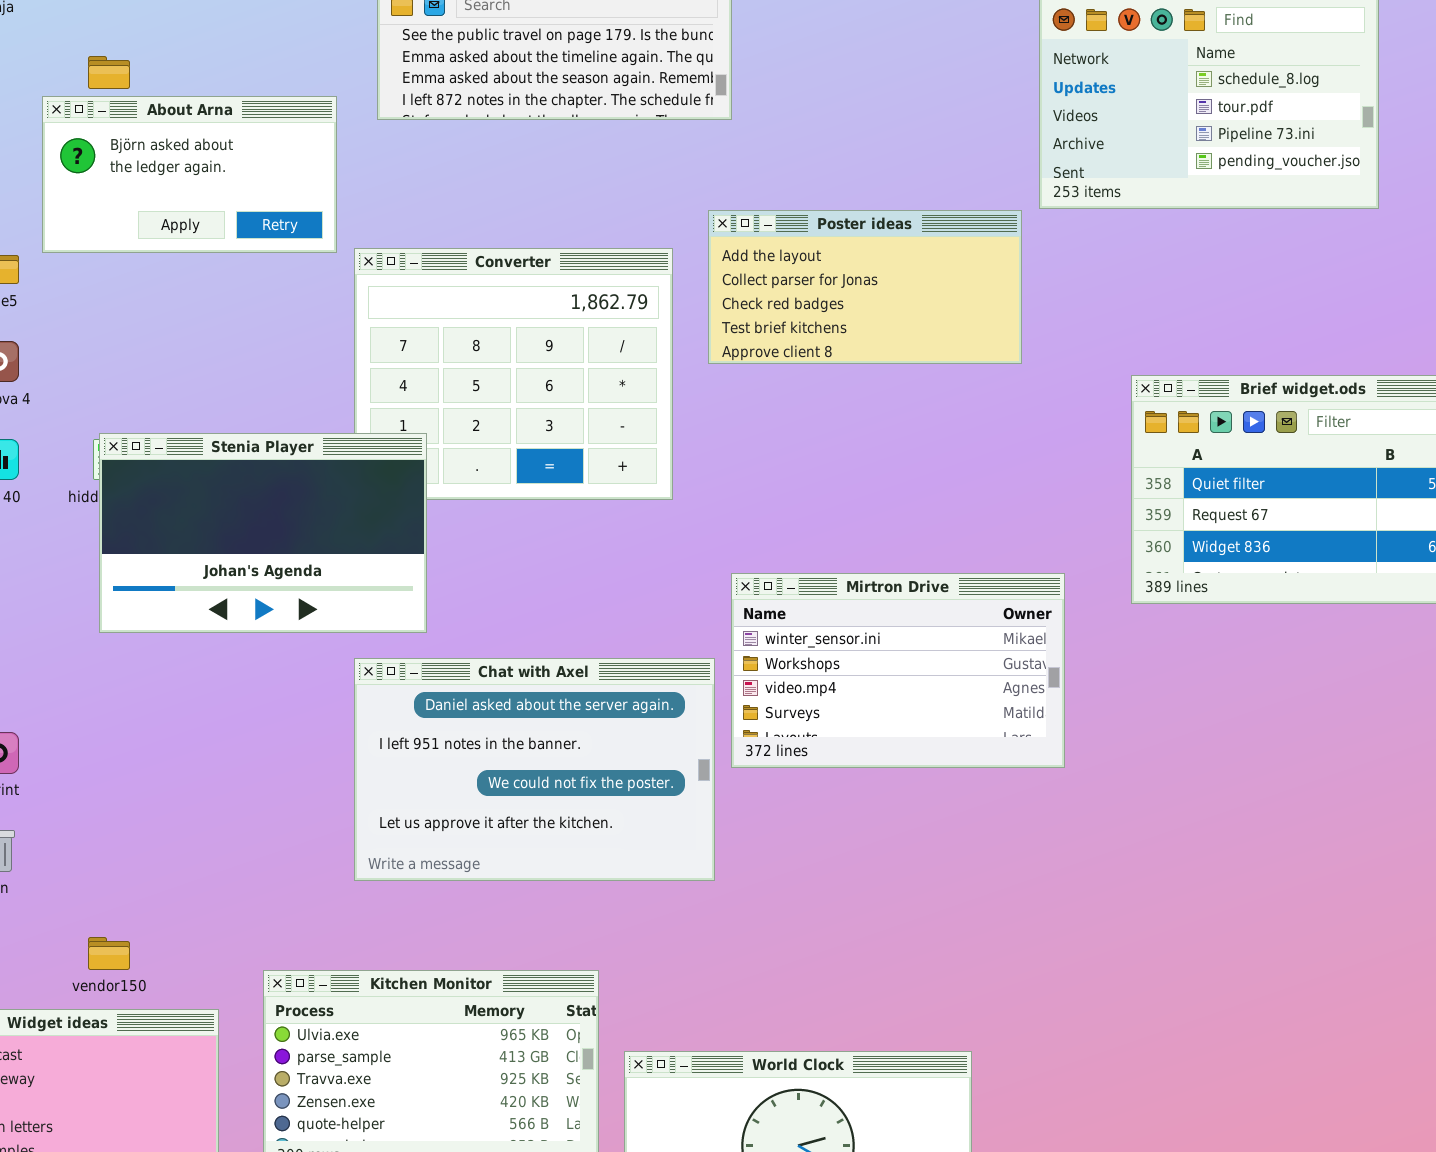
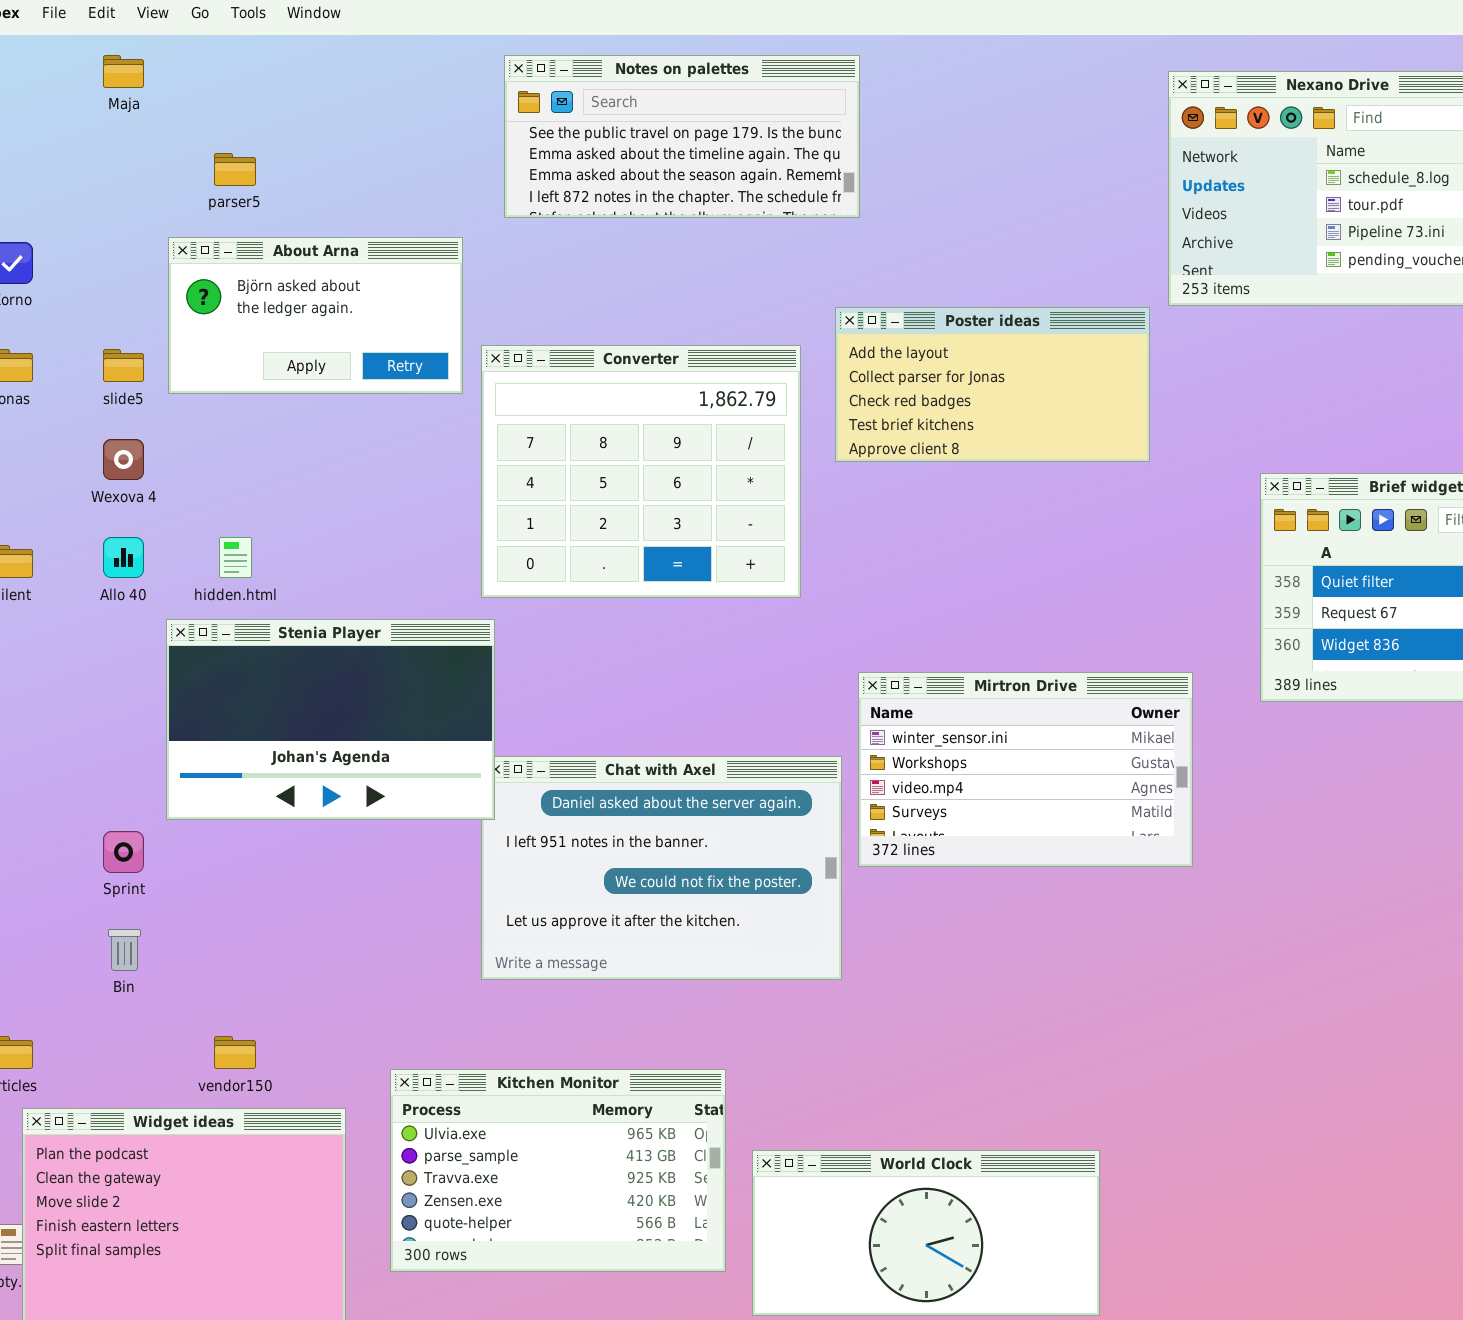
About Arna: [42,96,337,253] -> [168,237,463,394], moved
Stenia Player: [99,433,427,633] -> [166,619,495,820], moved

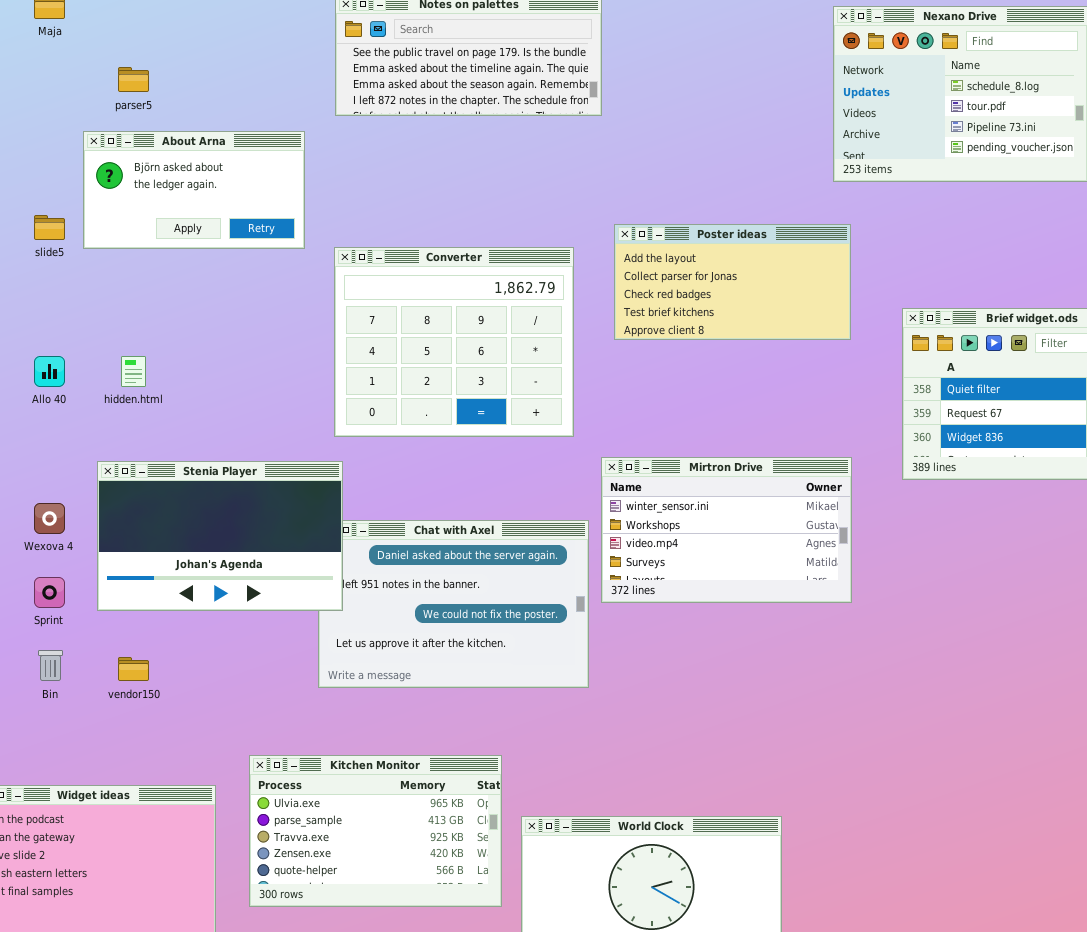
Poster ideas: [835,307,1150,462] -> [614,224,851,340], moved
Converter: [481,345,801,598] -> [334,247,574,437], moved
Wexova 4: [103,439,144,480] -> [34,503,65,534], moved
Stenia Player: [166,619,495,820] -> [97,461,343,611], moved
vendor150: [214,1036,256,1069] -> [118,657,149,681], moved

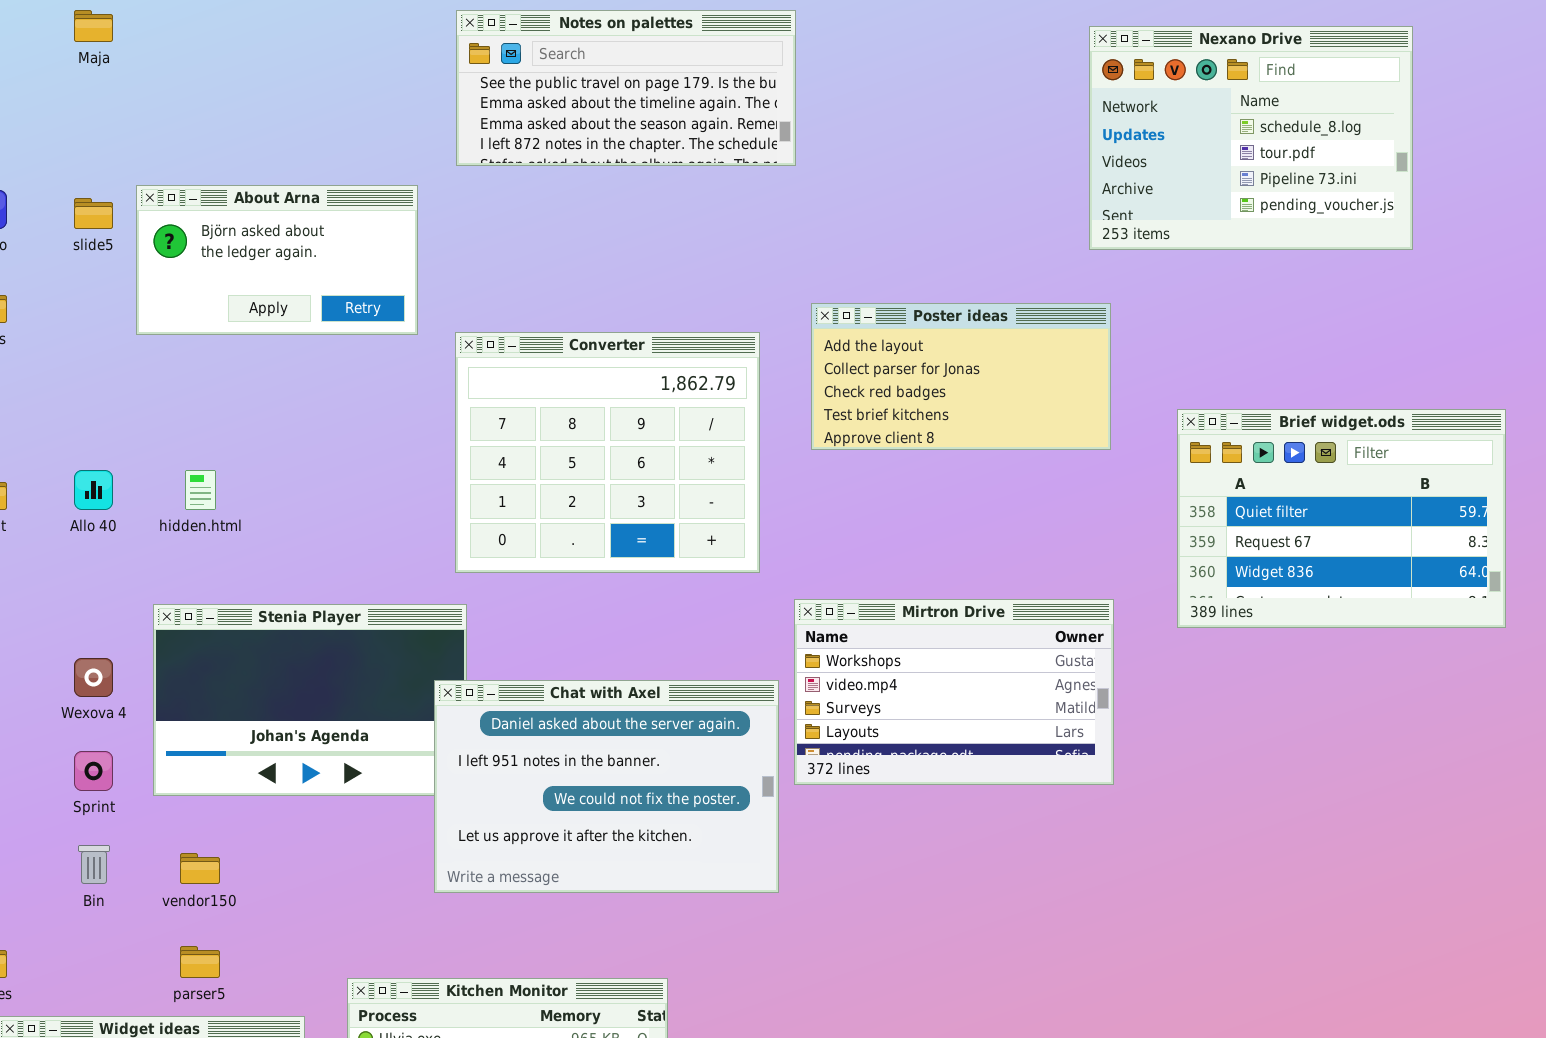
parser5: [118,67,149,92] -> [180,946,220,978], moved
slide5: [34,215,65,240] -> [74,198,113,229], moved
Mirtron Drive: [601,457,852,603] -> [794,599,1114,785], scrolled down 1 row
Chat with Axel: [318,520,589,688] -> [434,680,779,893], raised

